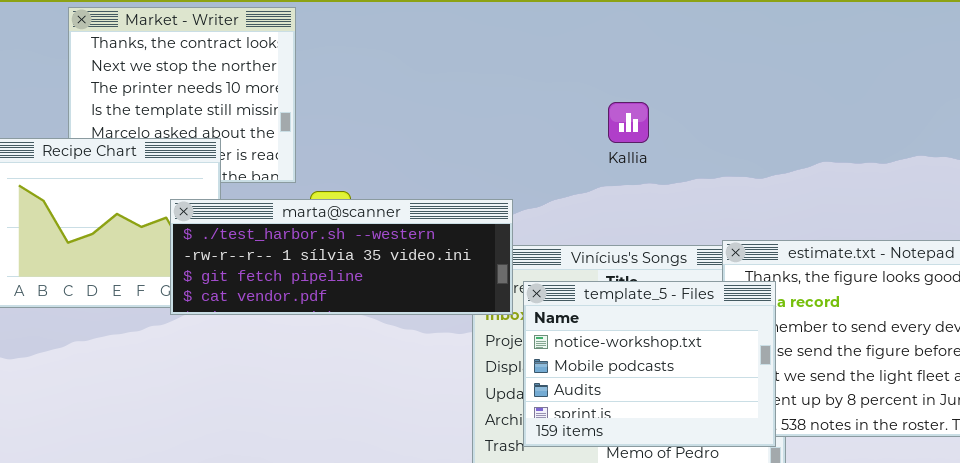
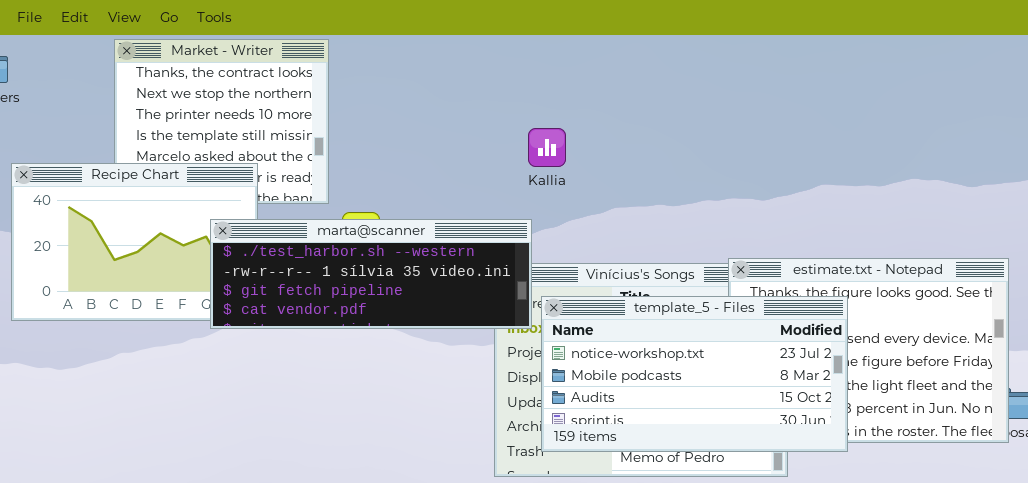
Kallia: [608,102,649,143] -> [528,128,566,167], moved
template_5 - Files: [523,281,776,447] -> [541,296,848,452], resized

